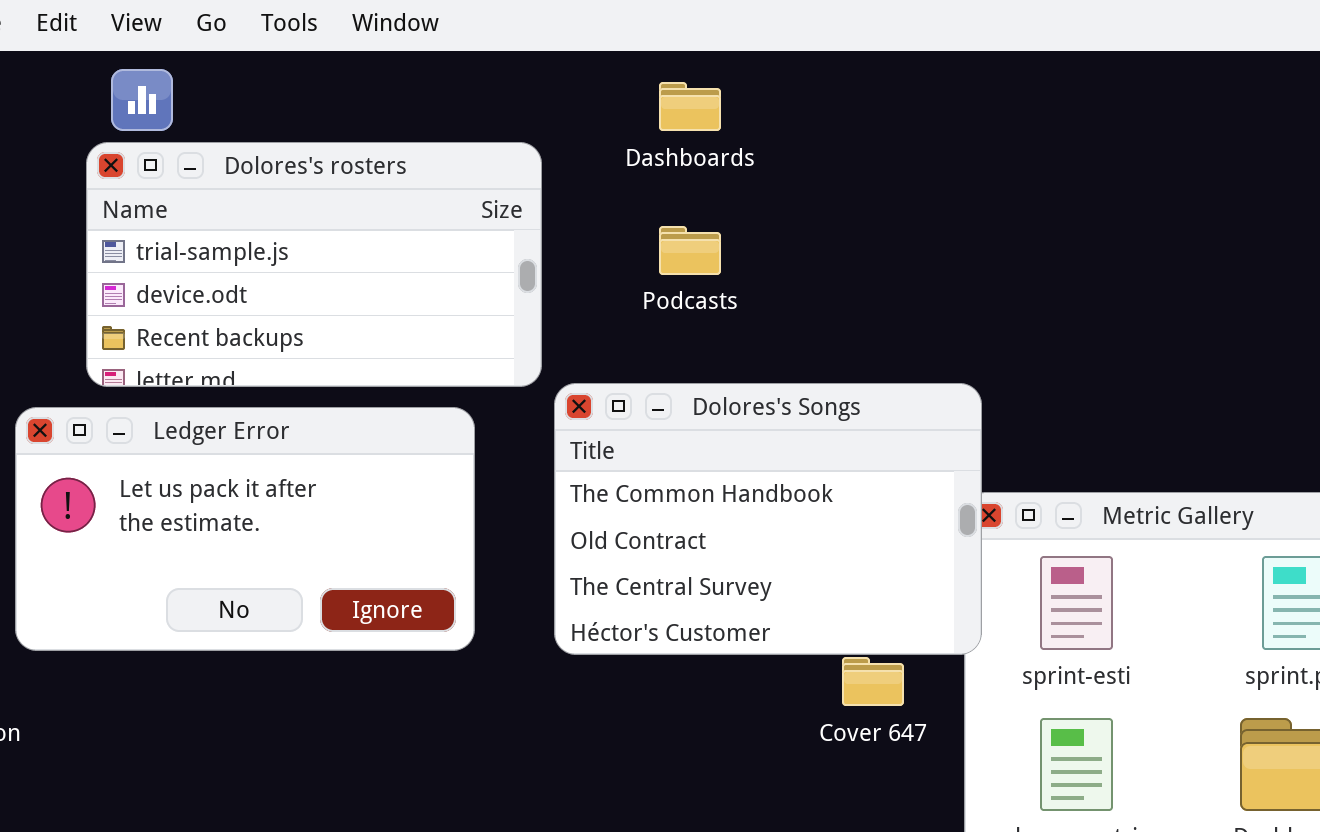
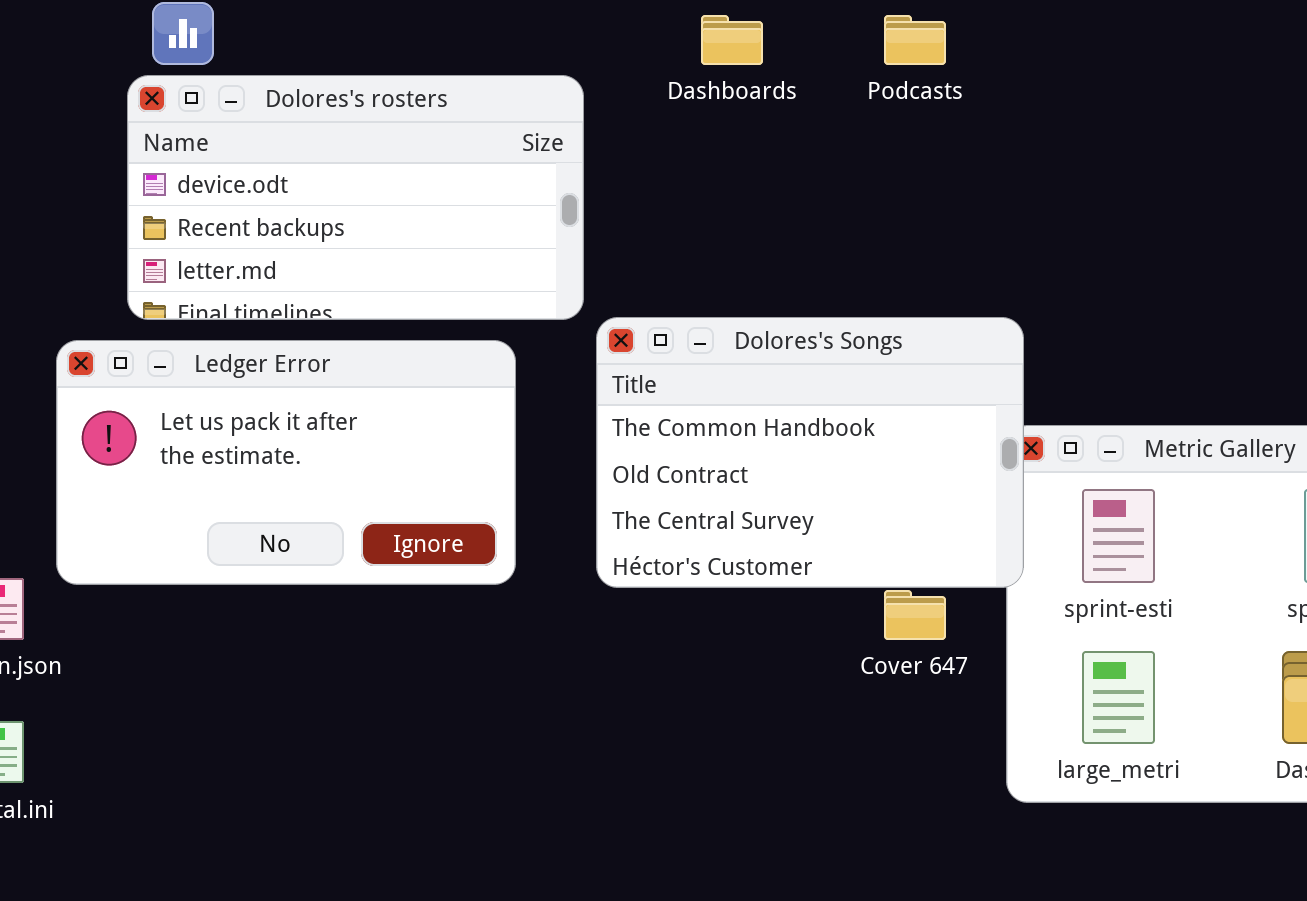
Dolores's rosters: [86,142,542,387] -> [127,75,584,320], scrolled down 1 row
Podcasts: [659,226,721,275] -> [884,15,946,65], moved

